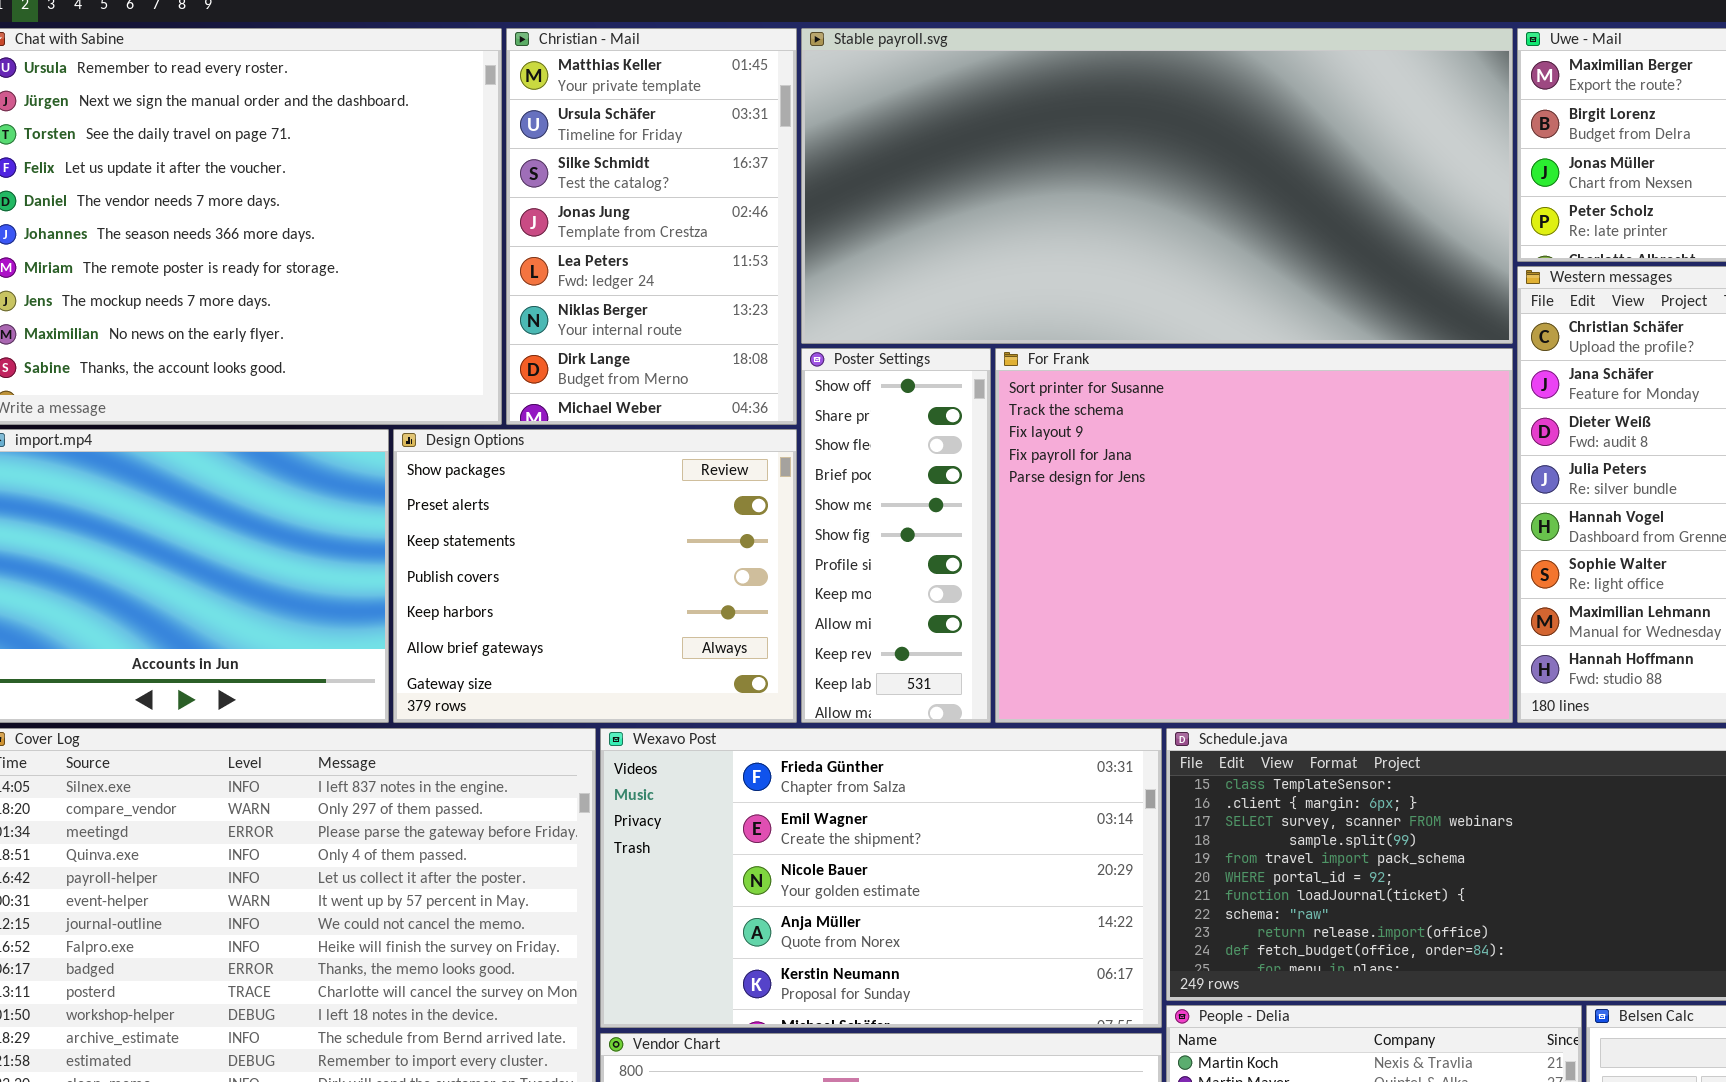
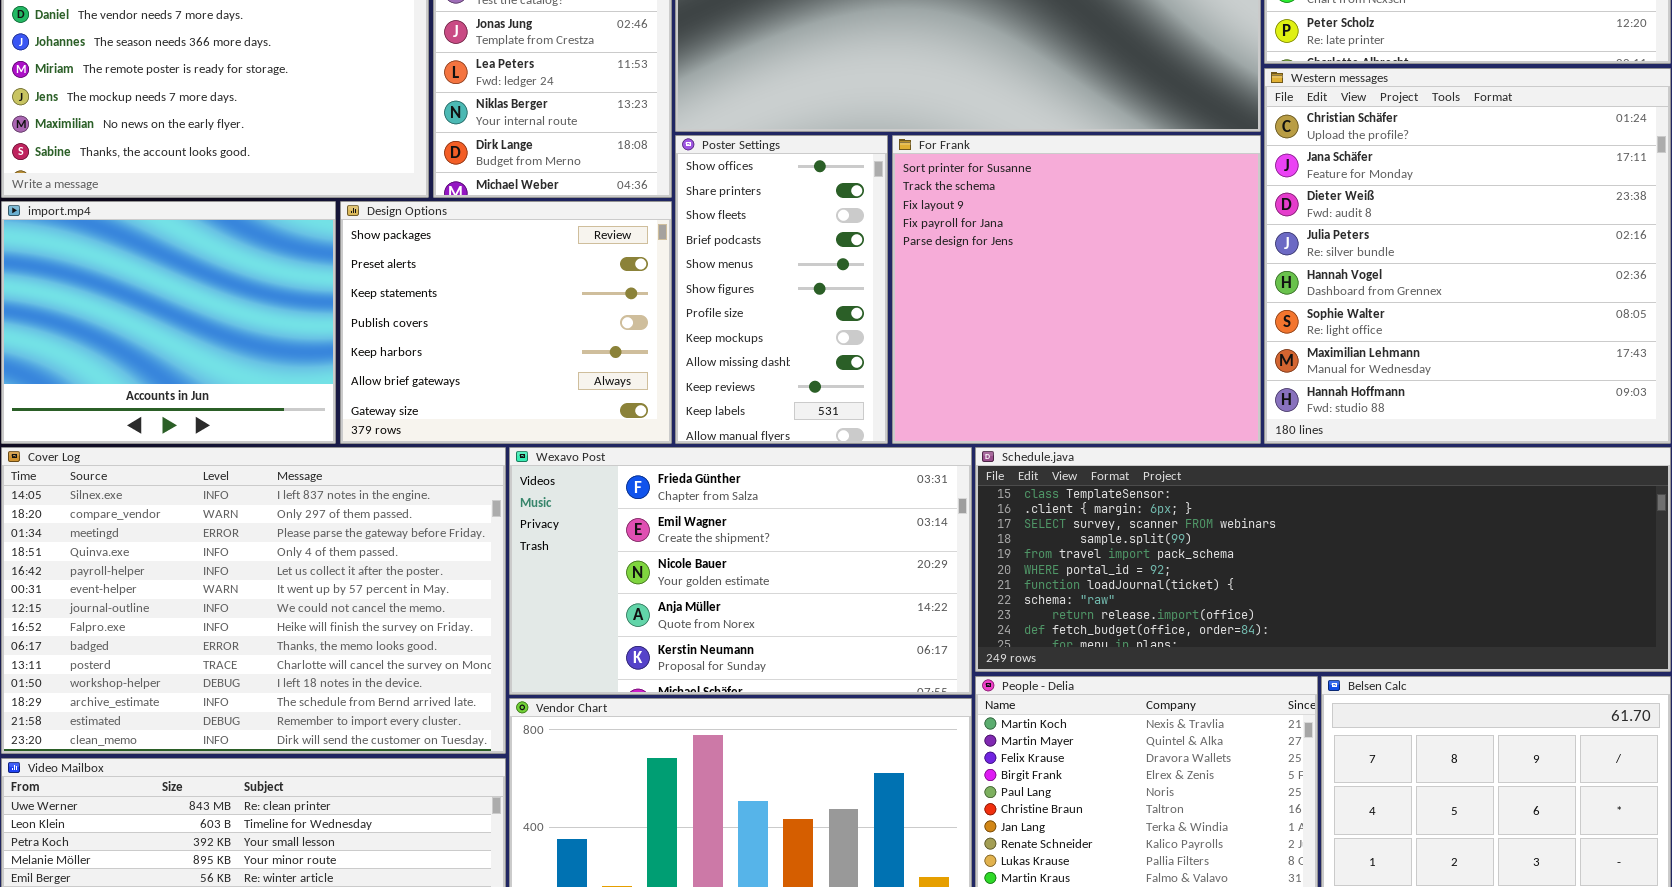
Poster Settings: [801,348,991,723] -> [675,135,888,444], resized
For Frank: [995,348,1513,723] -> [892,135,1261,444], resized

